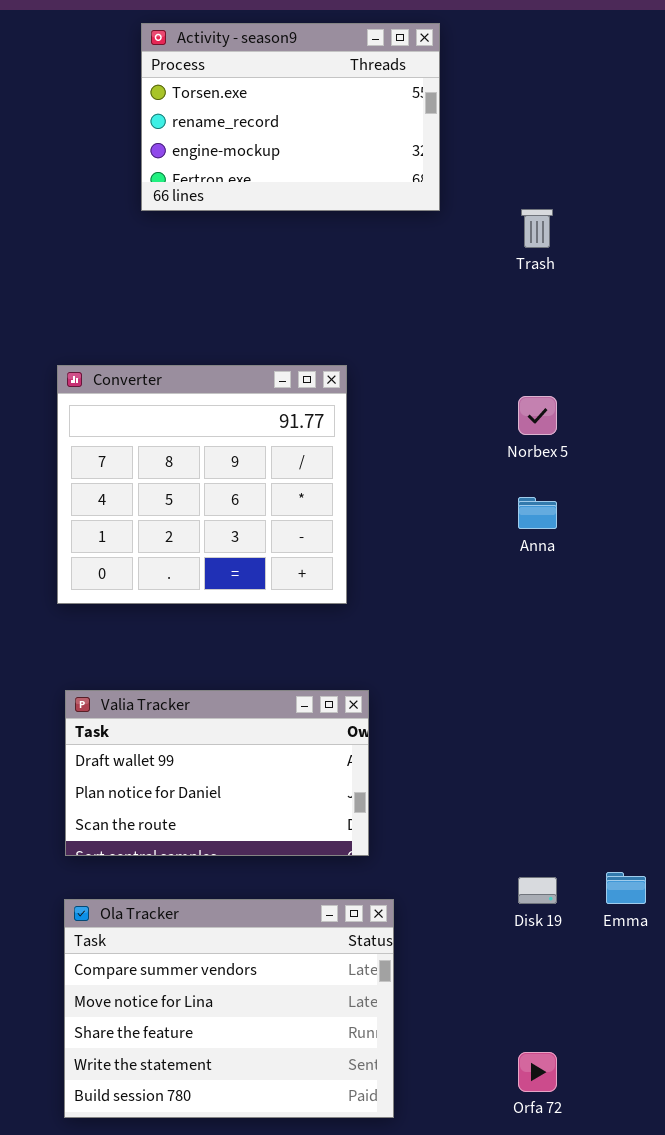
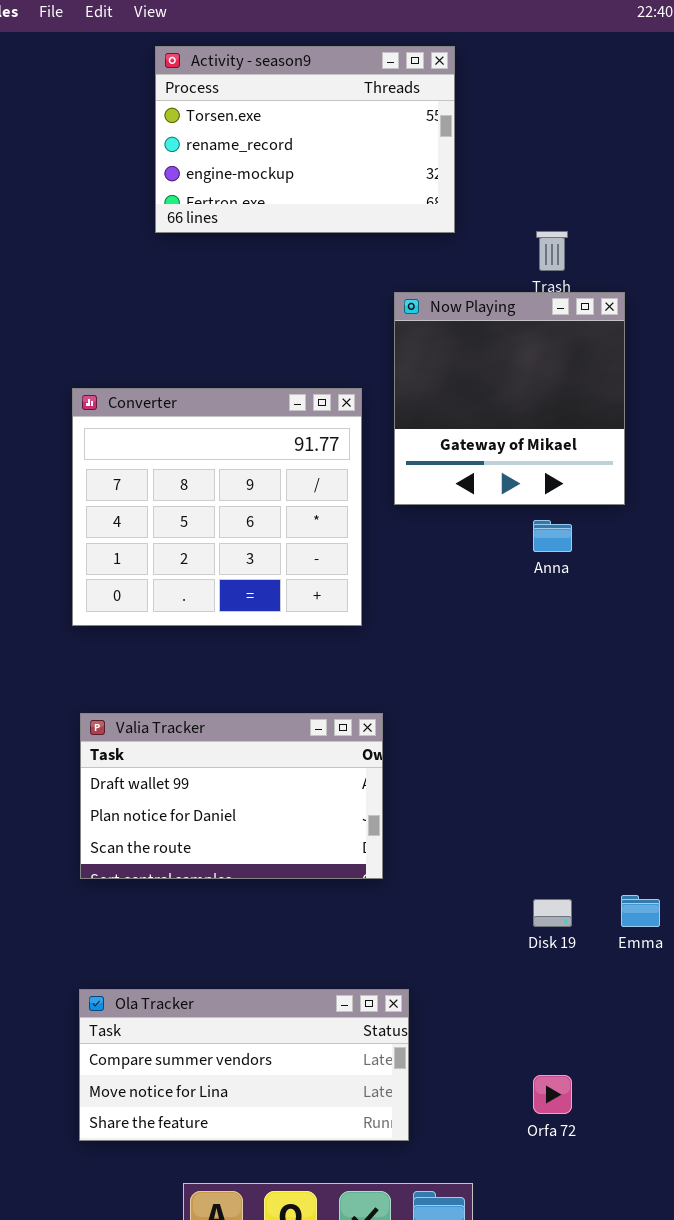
Now Playing: none -> [394,292,625,505], opened
Ola Tracker: [64,899,394,1118] -> [79,989,409,1141], resized

